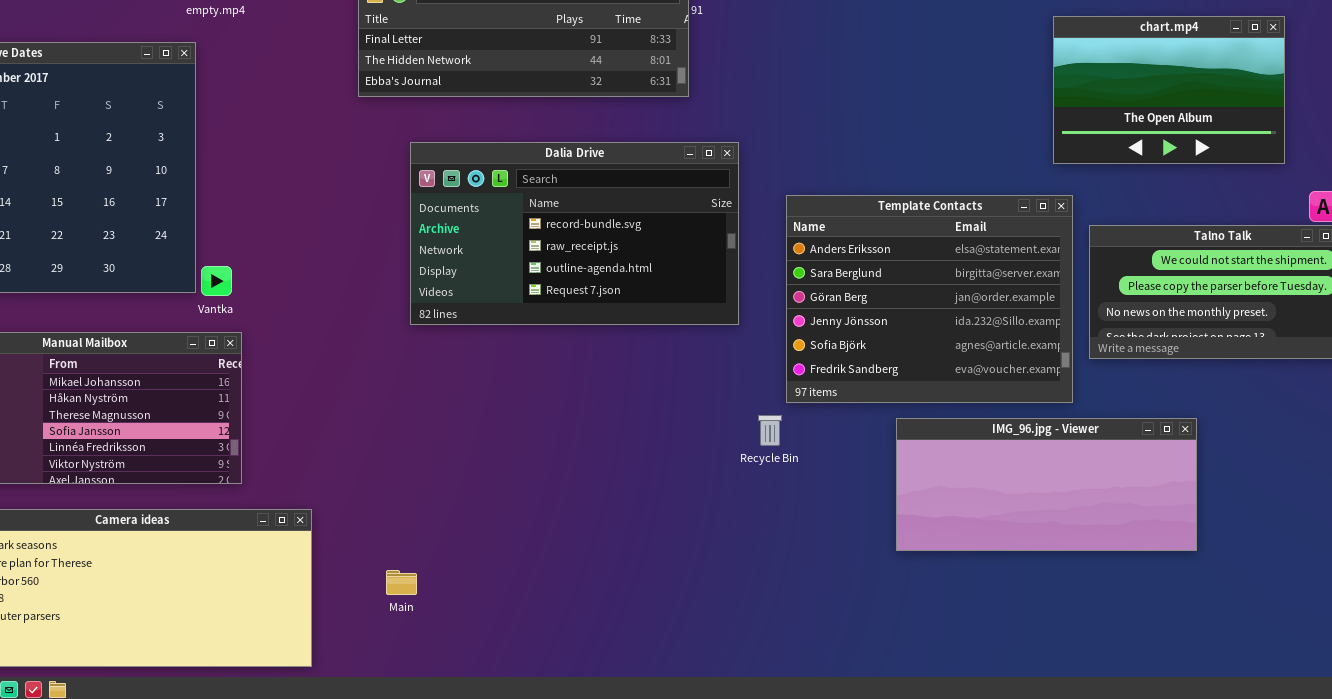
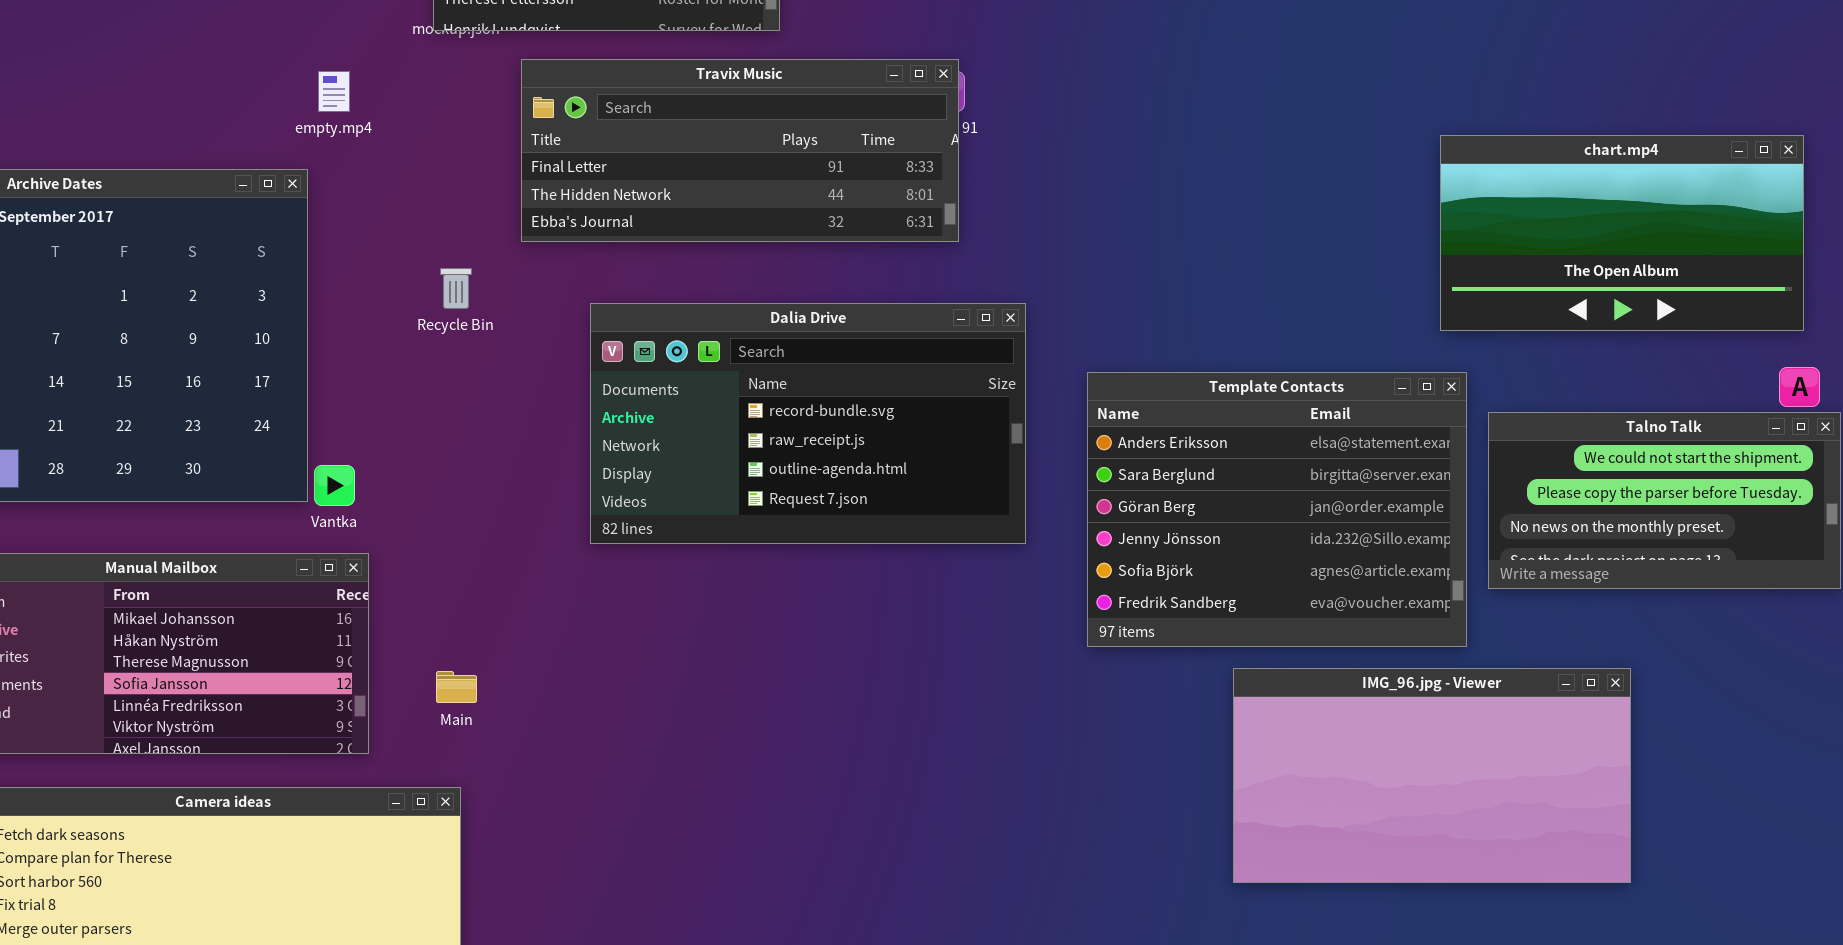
chart.mp4: [1053,16,1285,164] -> [1440,135,1804,331], resized
Recycle Bin: [758,415,782,446] -> [440,268,472,309], moved
IMG_96.jpg - Viewer: [896,418,1197,551] -> [1233,668,1631,883], resized
Main: [386,570,417,595] -> [436,671,477,703], moved

